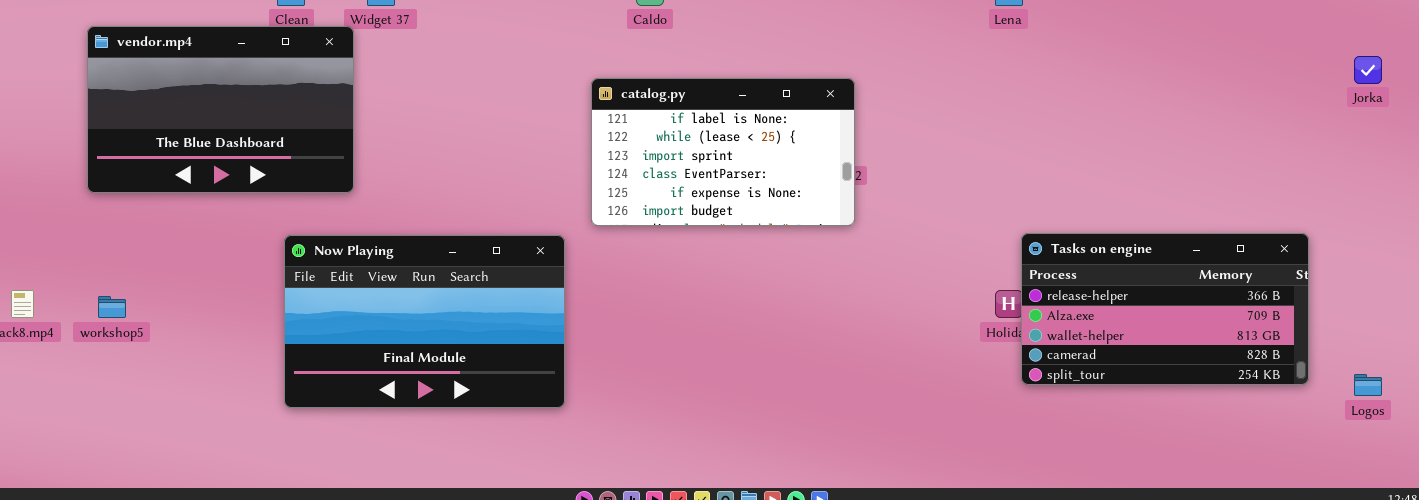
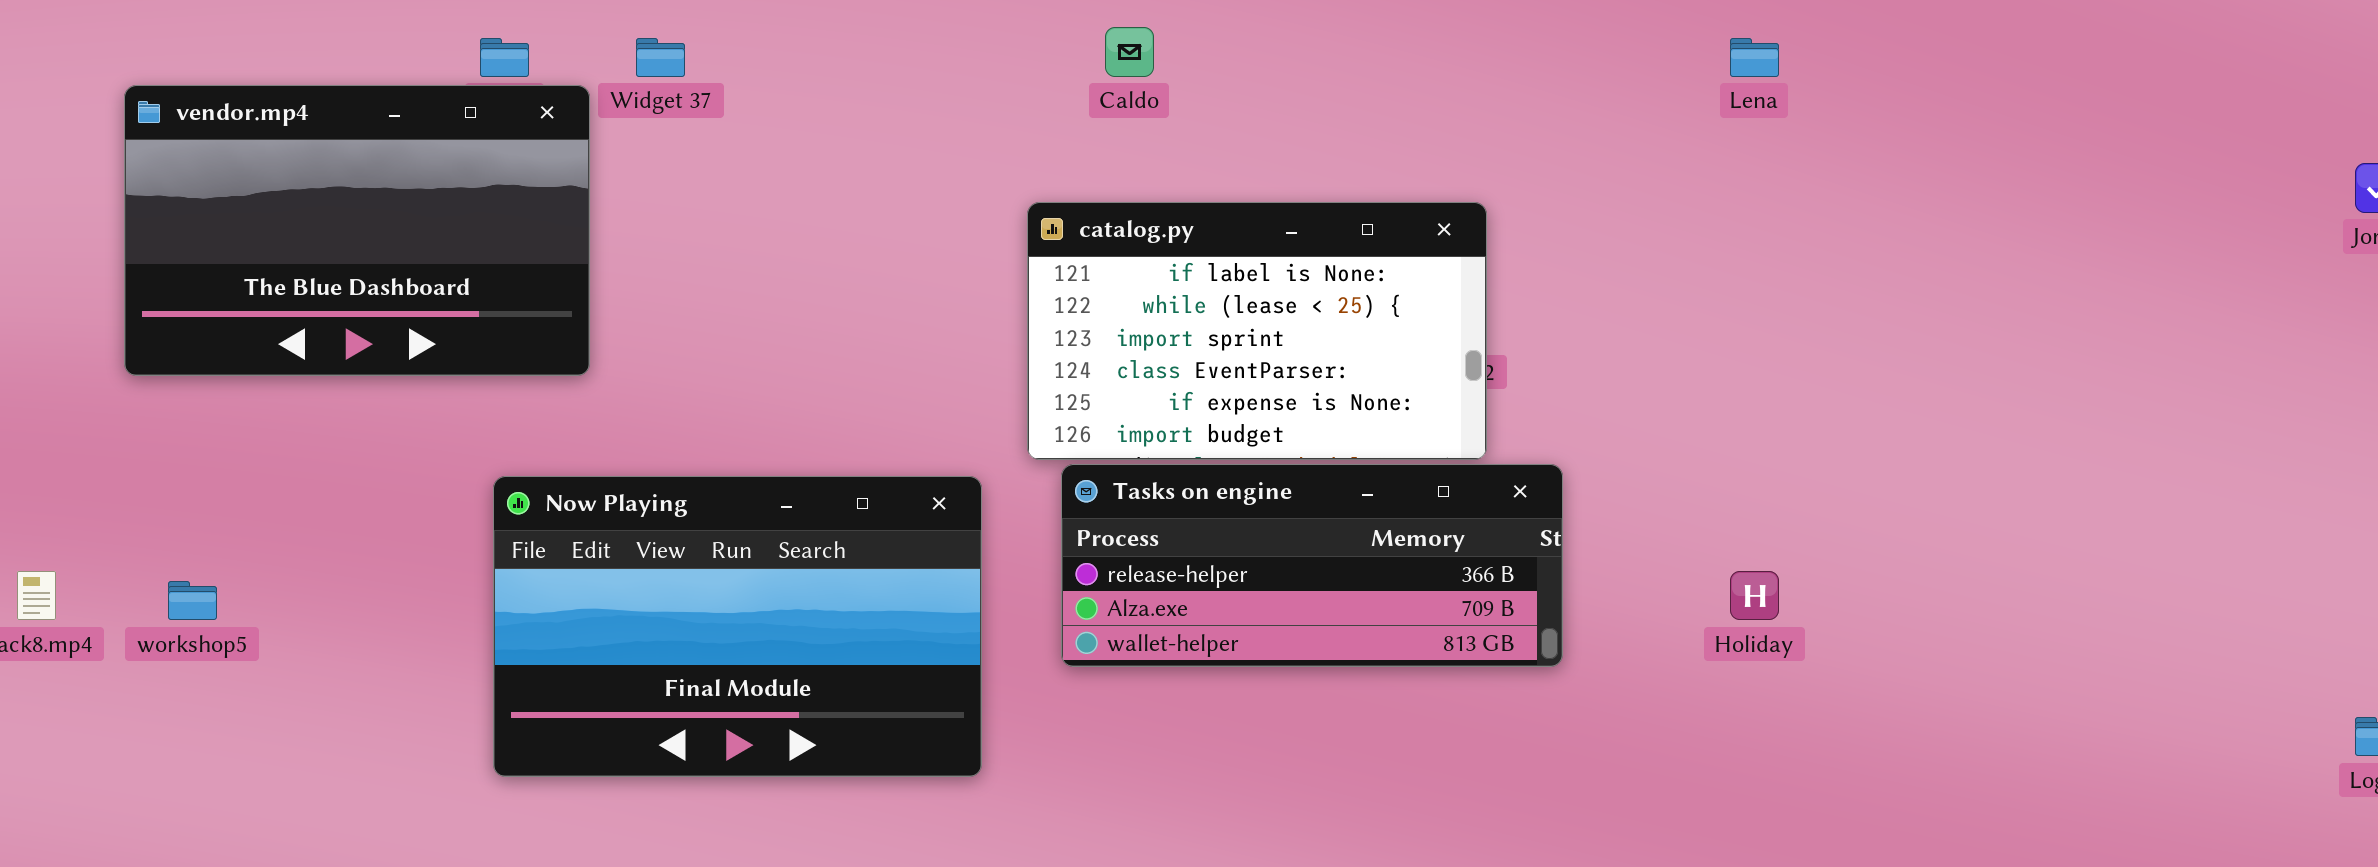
vendor.mp4: [87,26,354,193] -> [124,85,590,376], moved
Tasks on engine: [1021,233,1309,385] -> [1061,464,1563,667], moved, resized

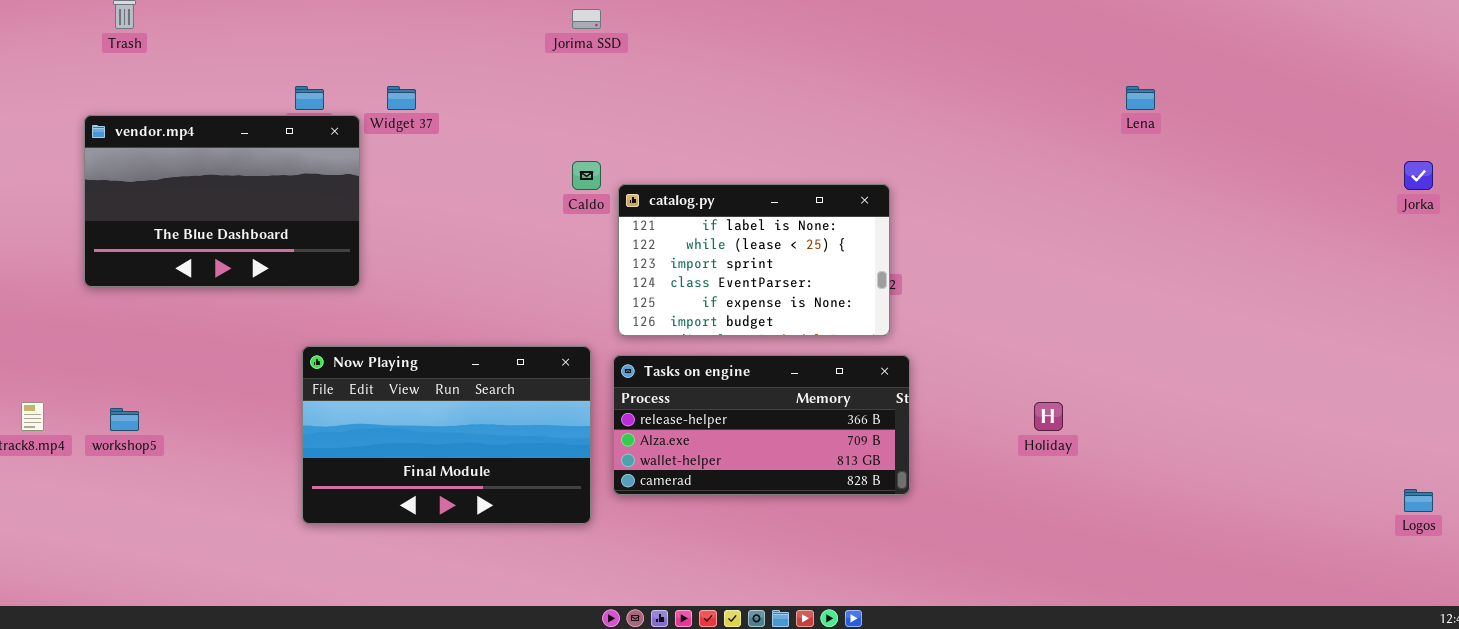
Caldo: [1105,27,1154,77] -> [572,161,601,190], moved
Lena: [1730,38,1779,77] -> [1126,86,1155,110], moved
Tasks on engine: [1061,464,1563,667] -> [613,355,910,495], moved, resized

